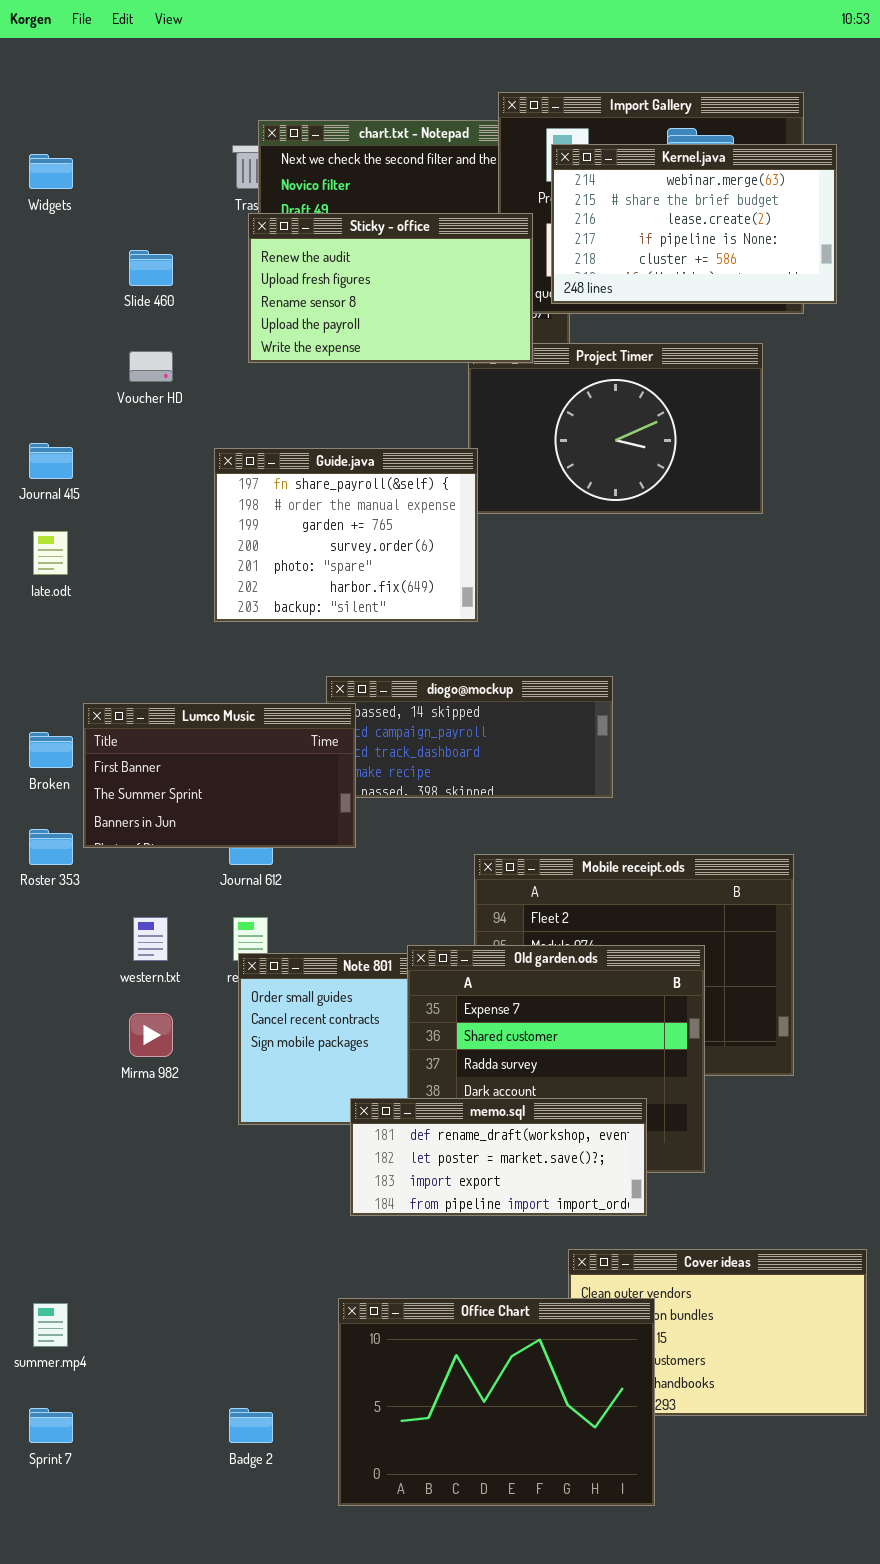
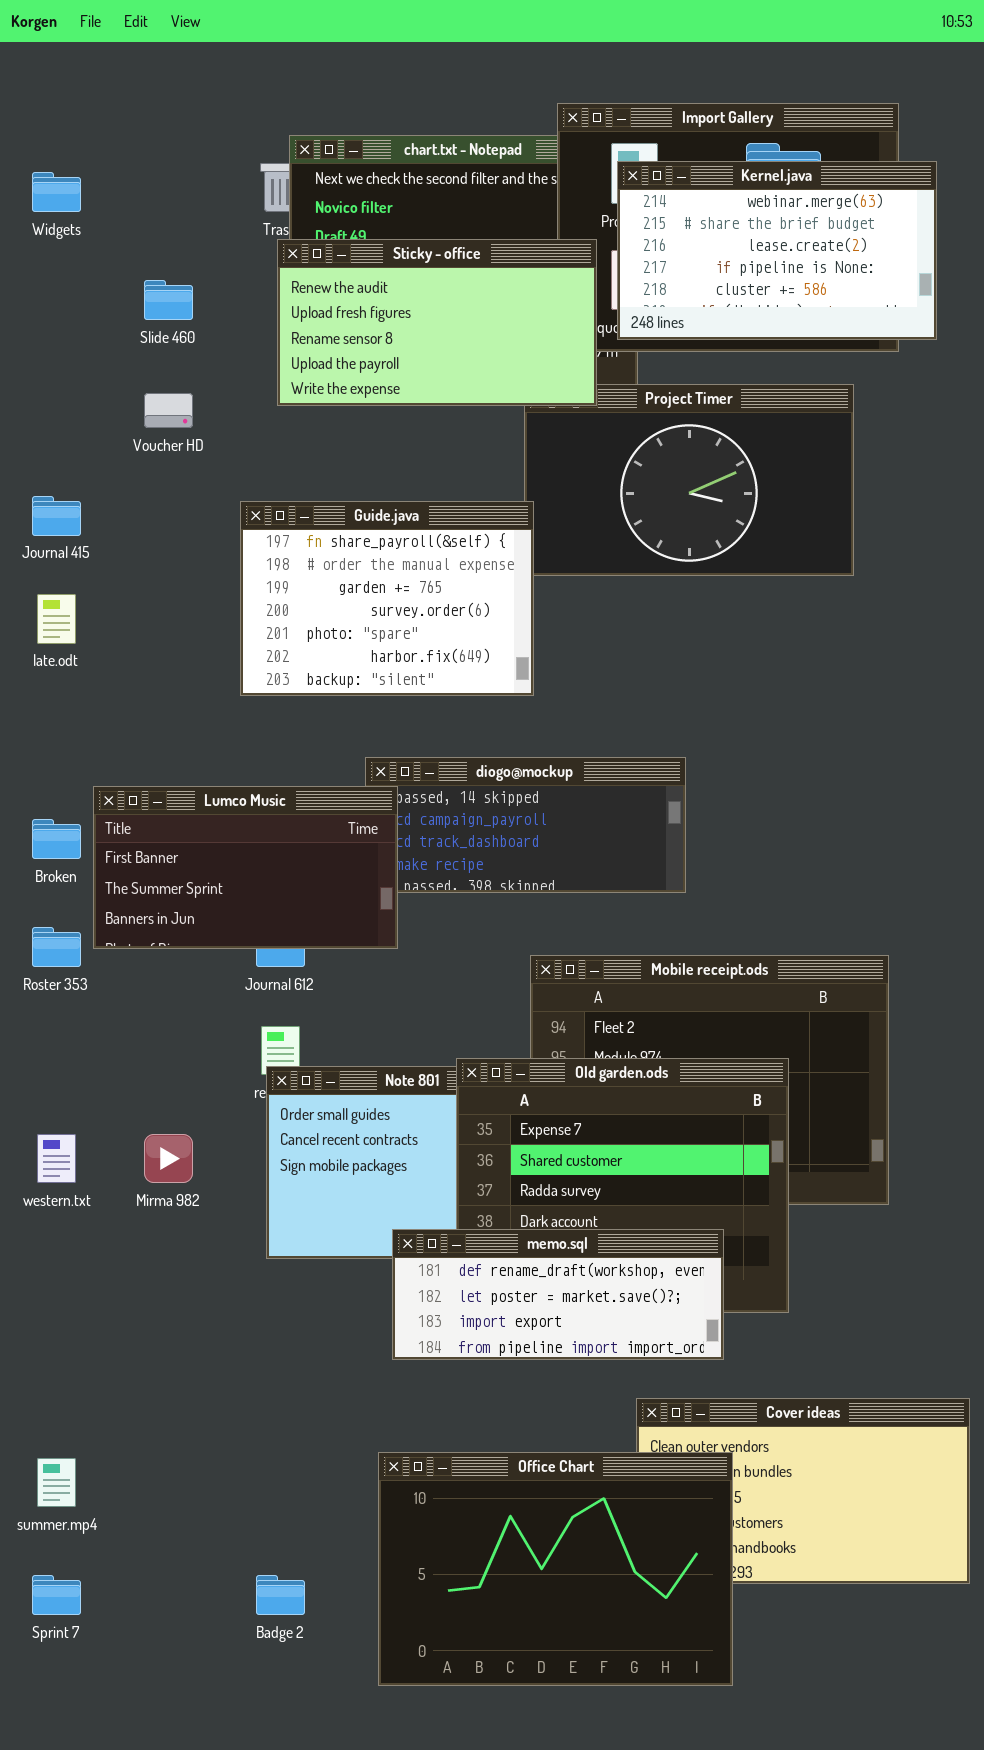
western.txt: [133,917,168,961] -> [37,1134,76,1183], moved

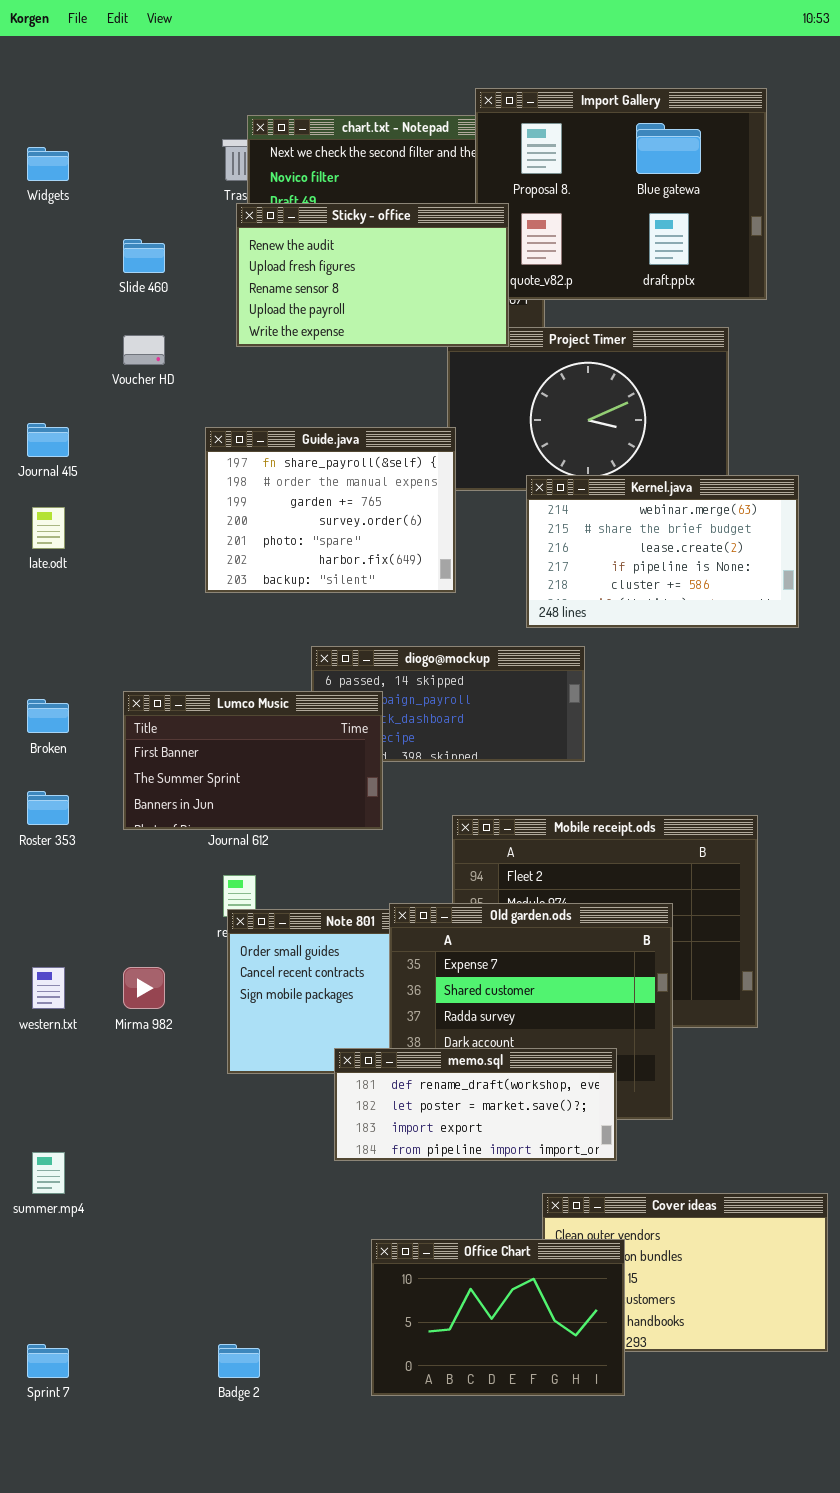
Kernel.java: [617,161,937,340] -> [526,475,799,628], moved
Lumco Music: [93,786,398,949] -> [123,691,383,830], moved
Office Chart: [378,1452,733,1686] -> [371,1239,625,1396], resized
summer.mp4: [37,1458,76,1507] -> [32,1152,65,1194], moved

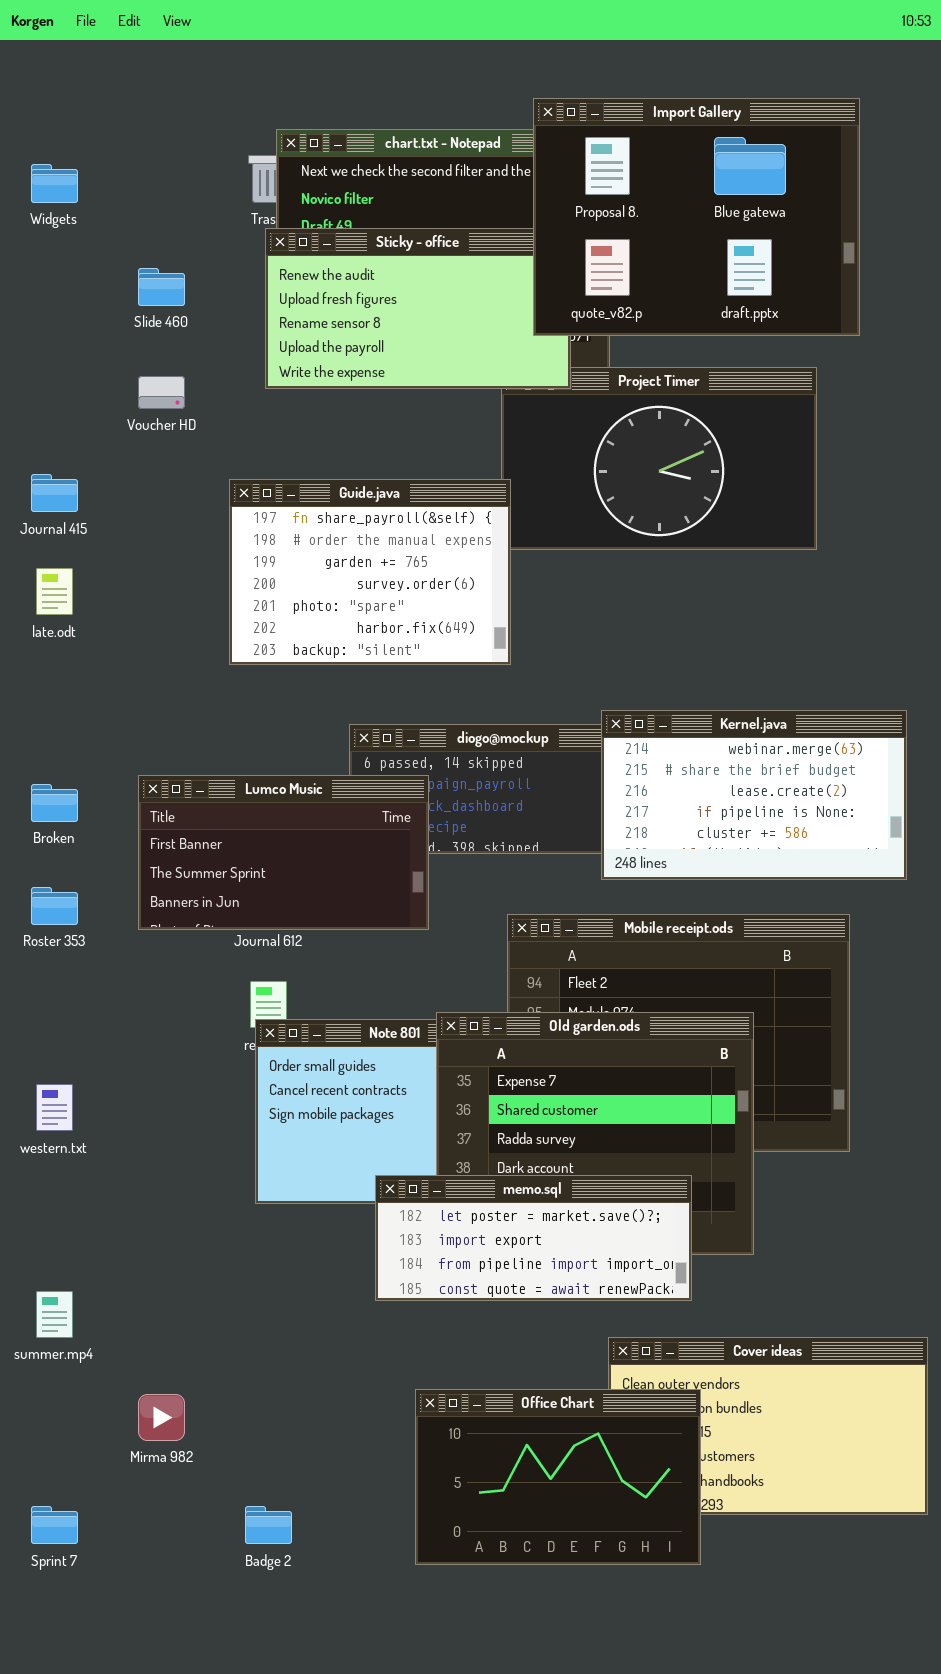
Import Gallery: [475,88,767,300] -> [533,98,860,336], raised
Kernel.java: [526,475,799,628] -> [601,710,907,880], moved
Mirma 982: [123,967,165,1009] -> [138,1394,185,1441], moved
memo.sql: [334,1048,617,1161] -> [375,1175,692,1301], scrolled down 1 row

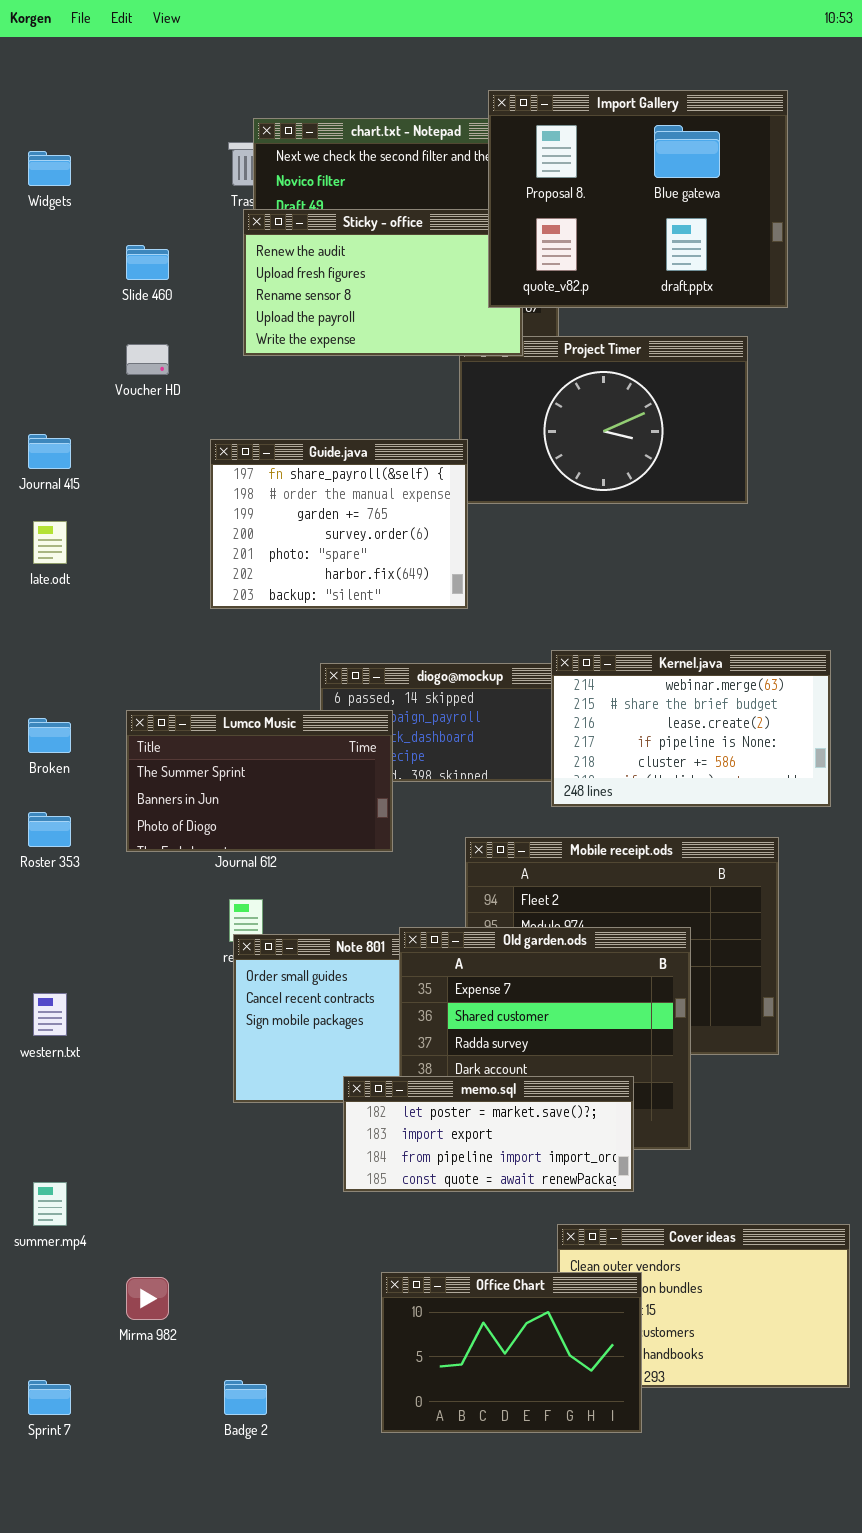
Lumco Music: [138,775,429,930] -> [126,710,393,852], scrolled down 1 row

